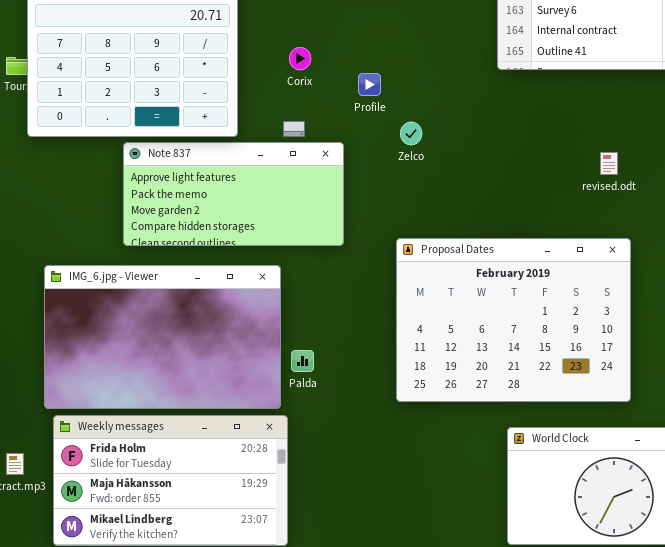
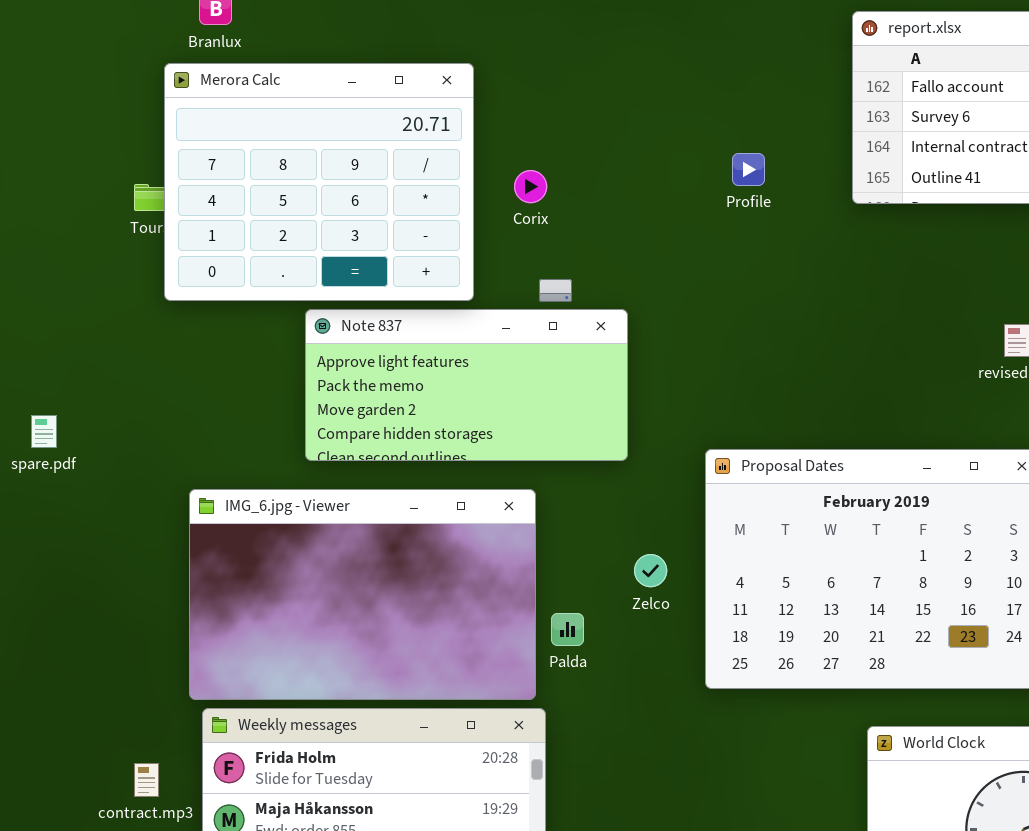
Corix: [289,47,311,70] -> [514,170,547,203], moved
Profile: [358,73,381,96] -> [732,153,765,186], moved
Zelco: [400,122,422,145] -> [634,554,667,587], moved

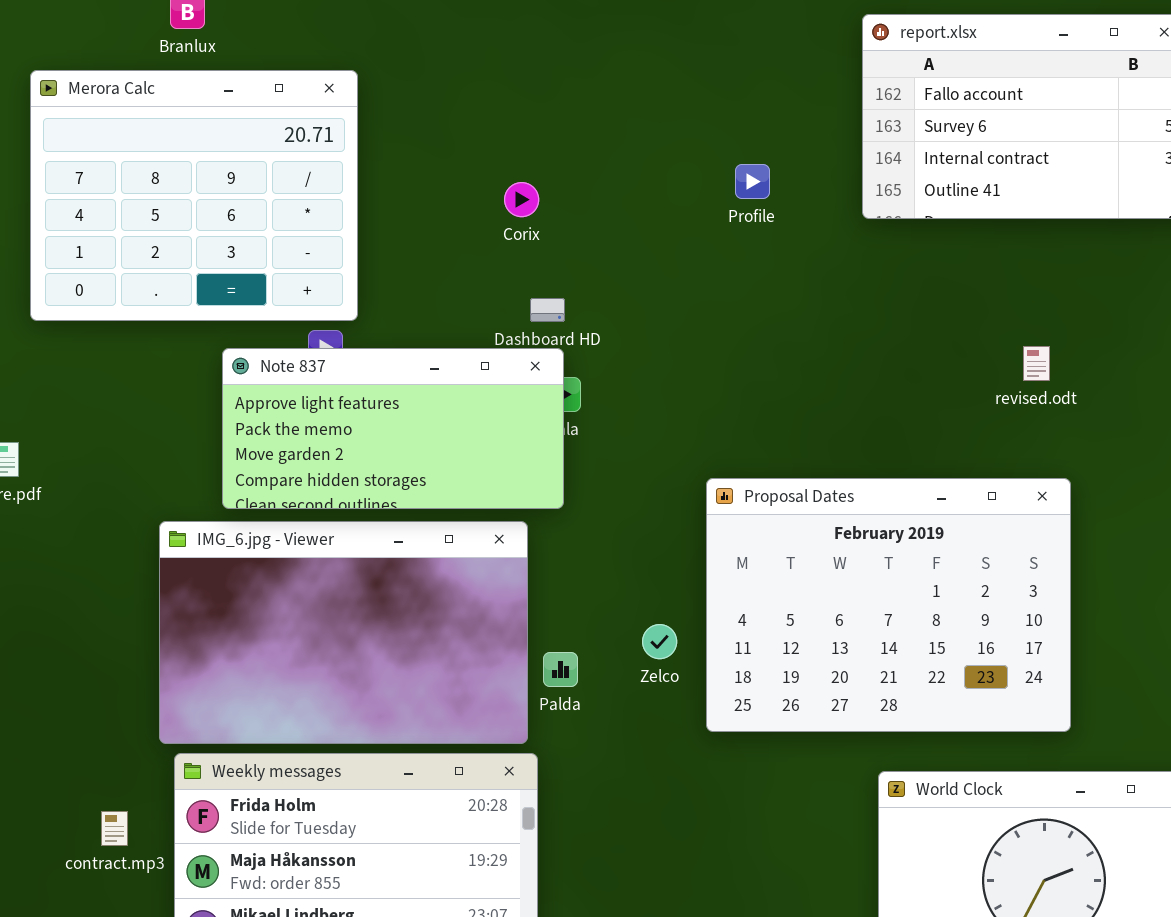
Merora Calc: [164,63,474,301] -> [30,70,358,321], moved
Note 837: [305,309,628,461] -> [222,348,564,509], moved
Zelco: [634,554,667,587] -> [642,624,677,659], moved

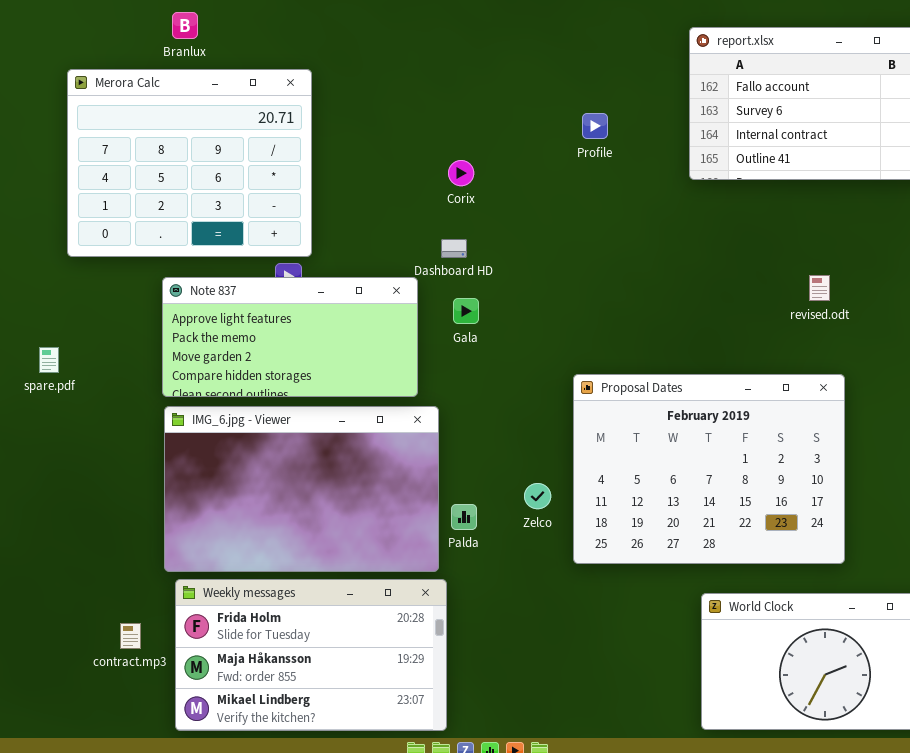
Profile: [735,164,770,199] -> [582,113,608,139], moved
Corix: [504,182,539,217] -> [448,160,474,186], moved
Note 837: [222,348,564,509] -> [162,277,418,397], moved

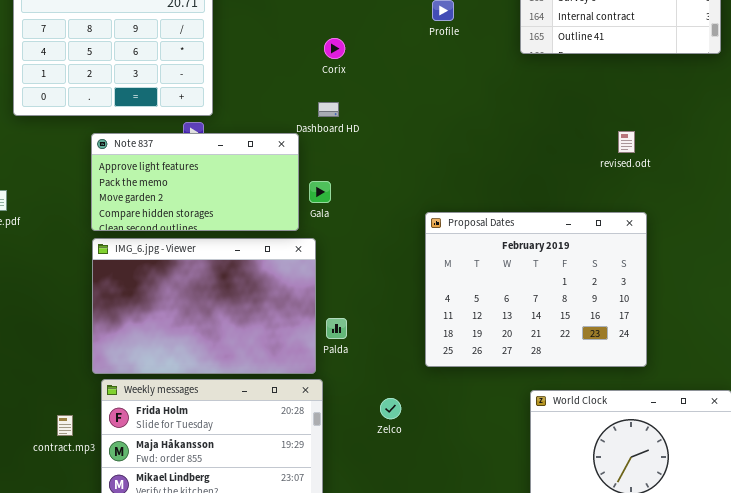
Gala: [453,298,479,324] -> [309,181,331,203], moved
Zelco: [524,483,551,509] -> [380,398,401,419], moved

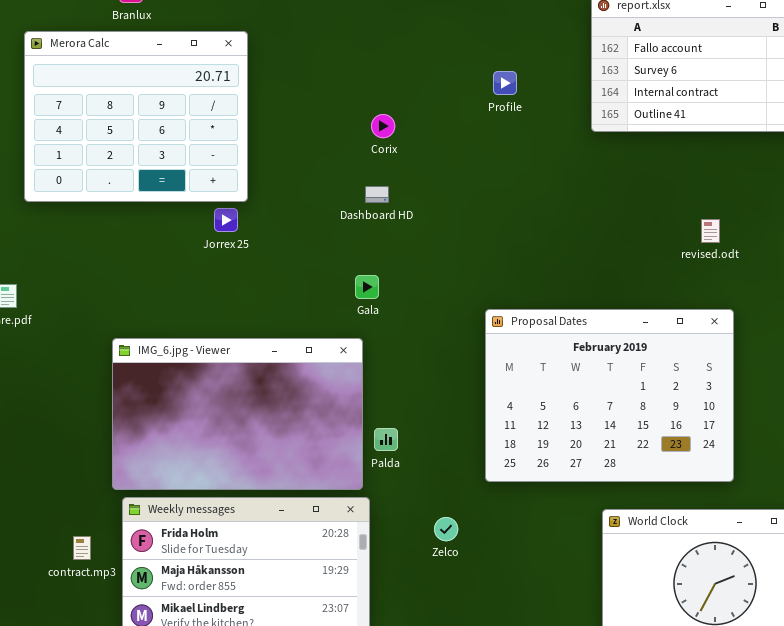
Note 837: [91,133,299,231] -> none, closed

